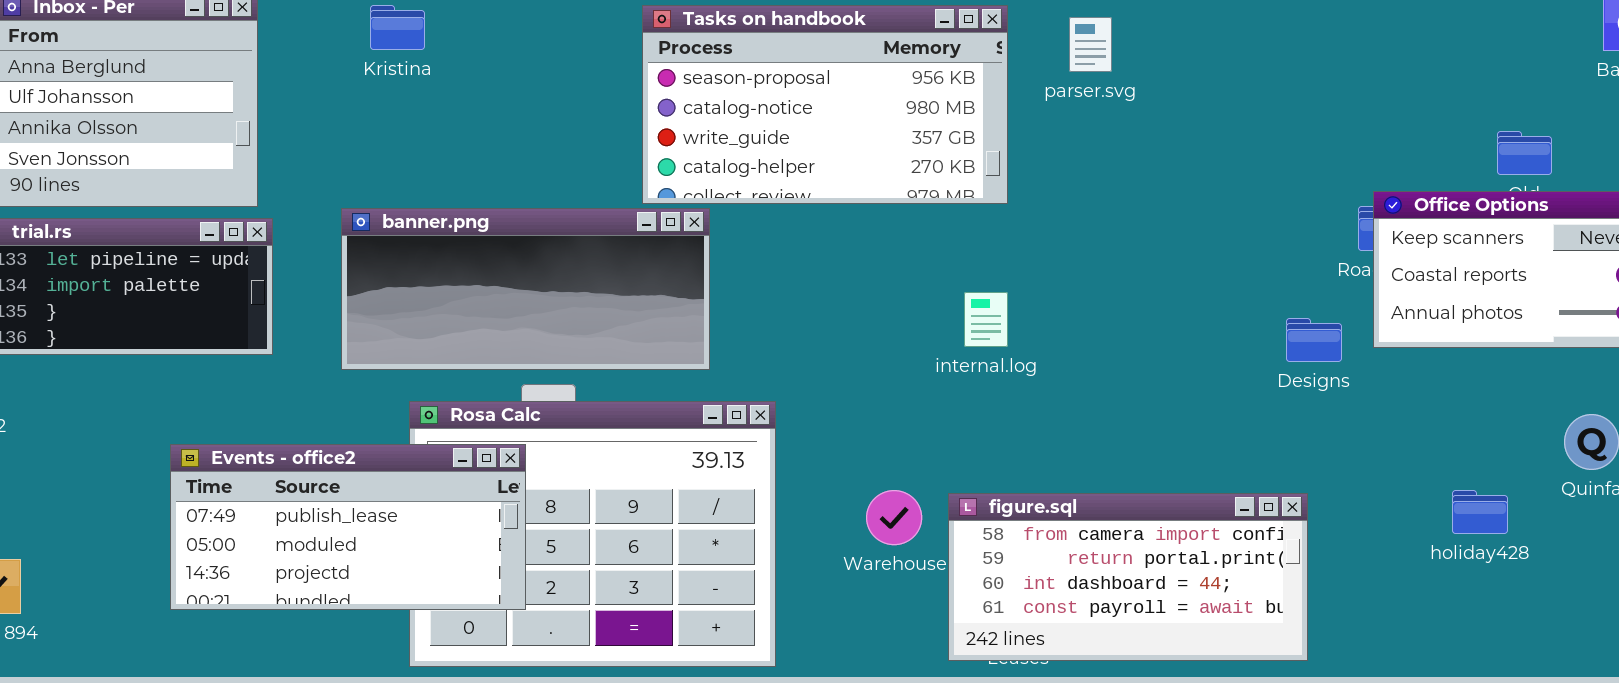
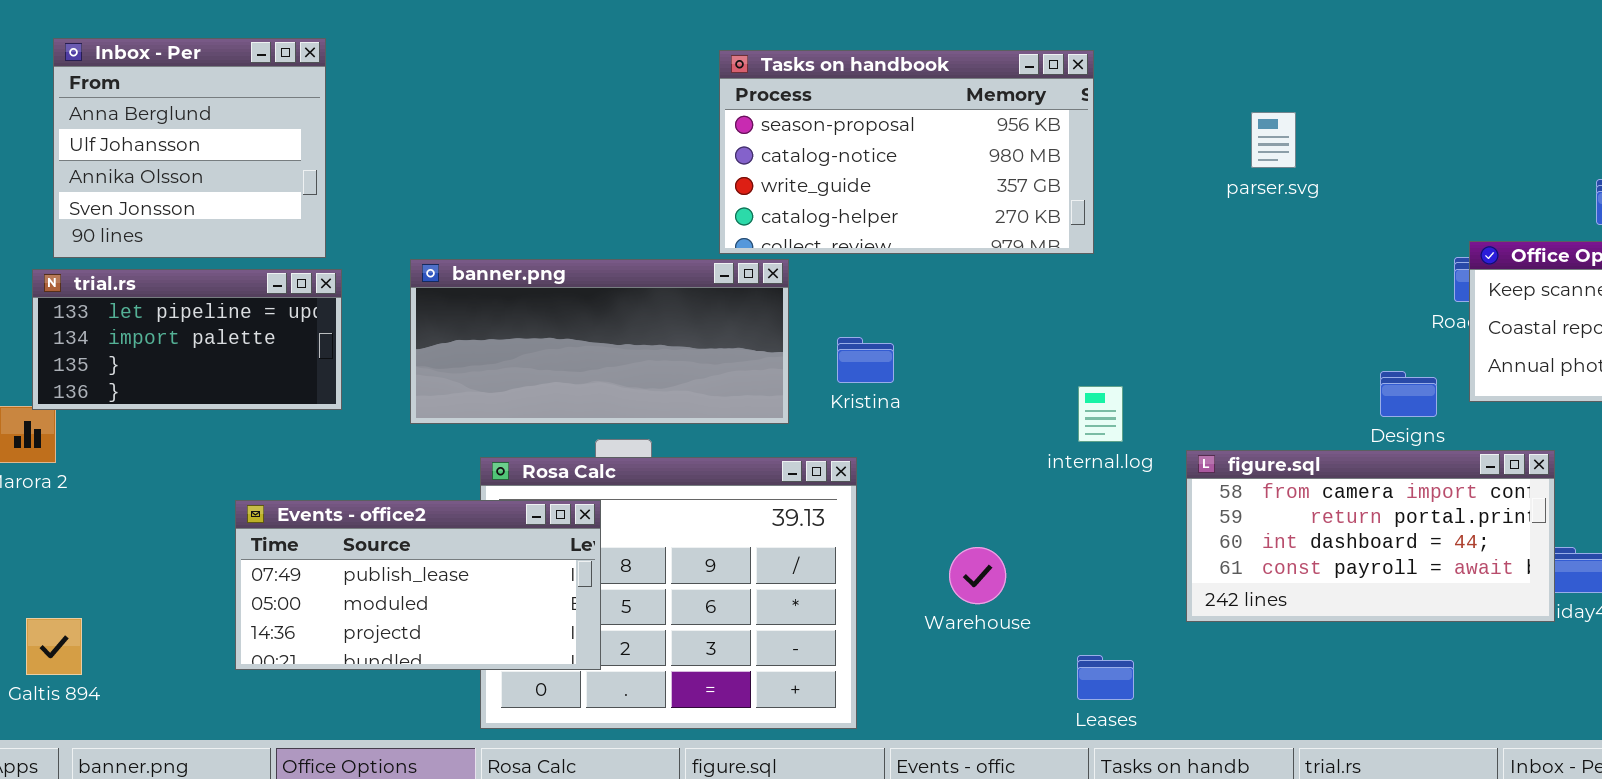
Kristina: [370,5,425,50] -> [837,337,894,383], moved
parser.svg: [1069,17,1112,72] -> [1251,112,1296,168], moved
internal.log: [964,292,1008,347] -> [1078,386,1123,442], moved
figure.sql: [948,493,1308,661] -> [1186,450,1555,622], moved

